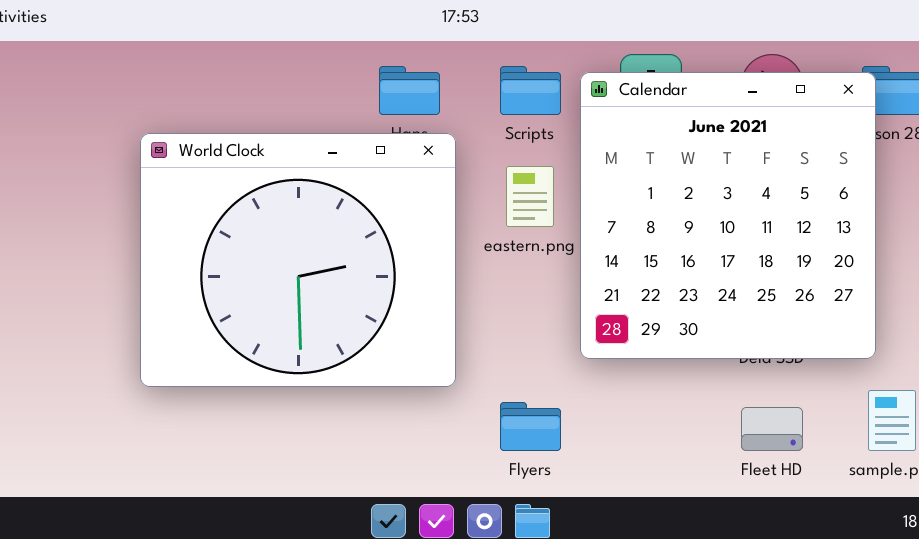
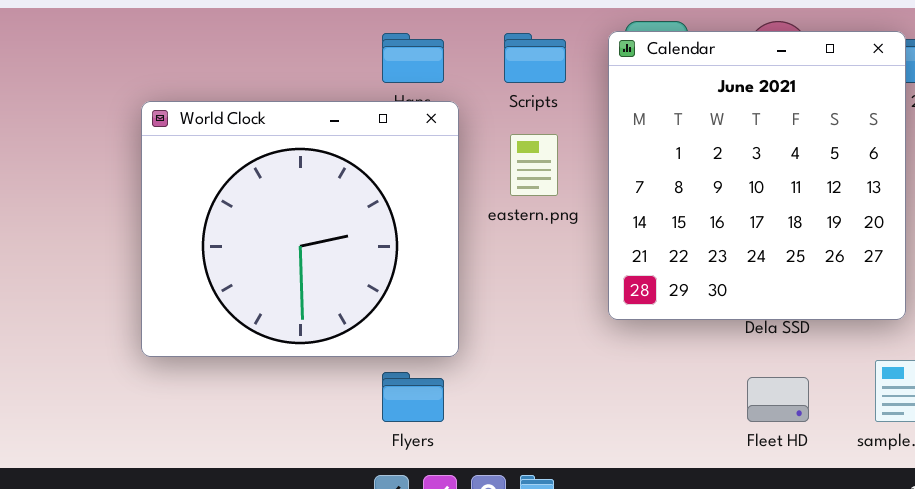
Calendar: [580,72,876,359] -> [608,31,906,320], moved
Flyers: [500,402,561,451] -> [382,372,444,422], moved

